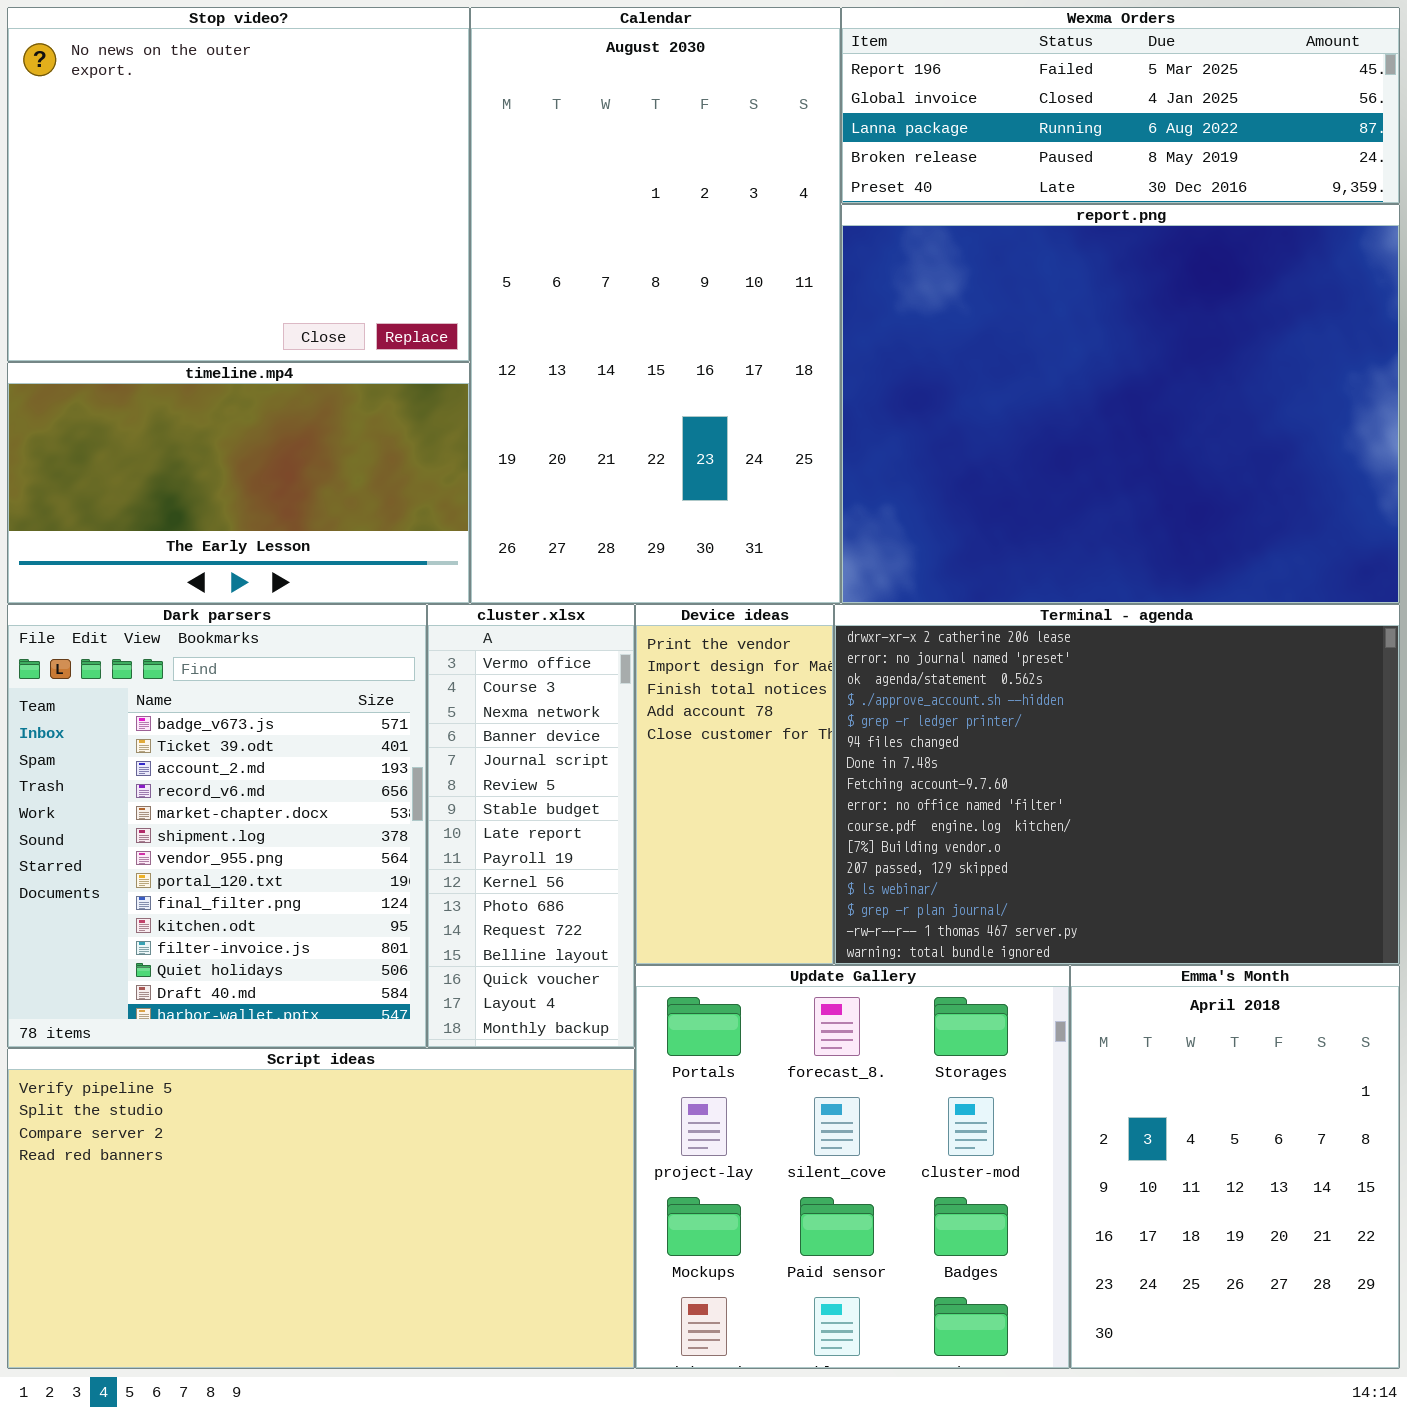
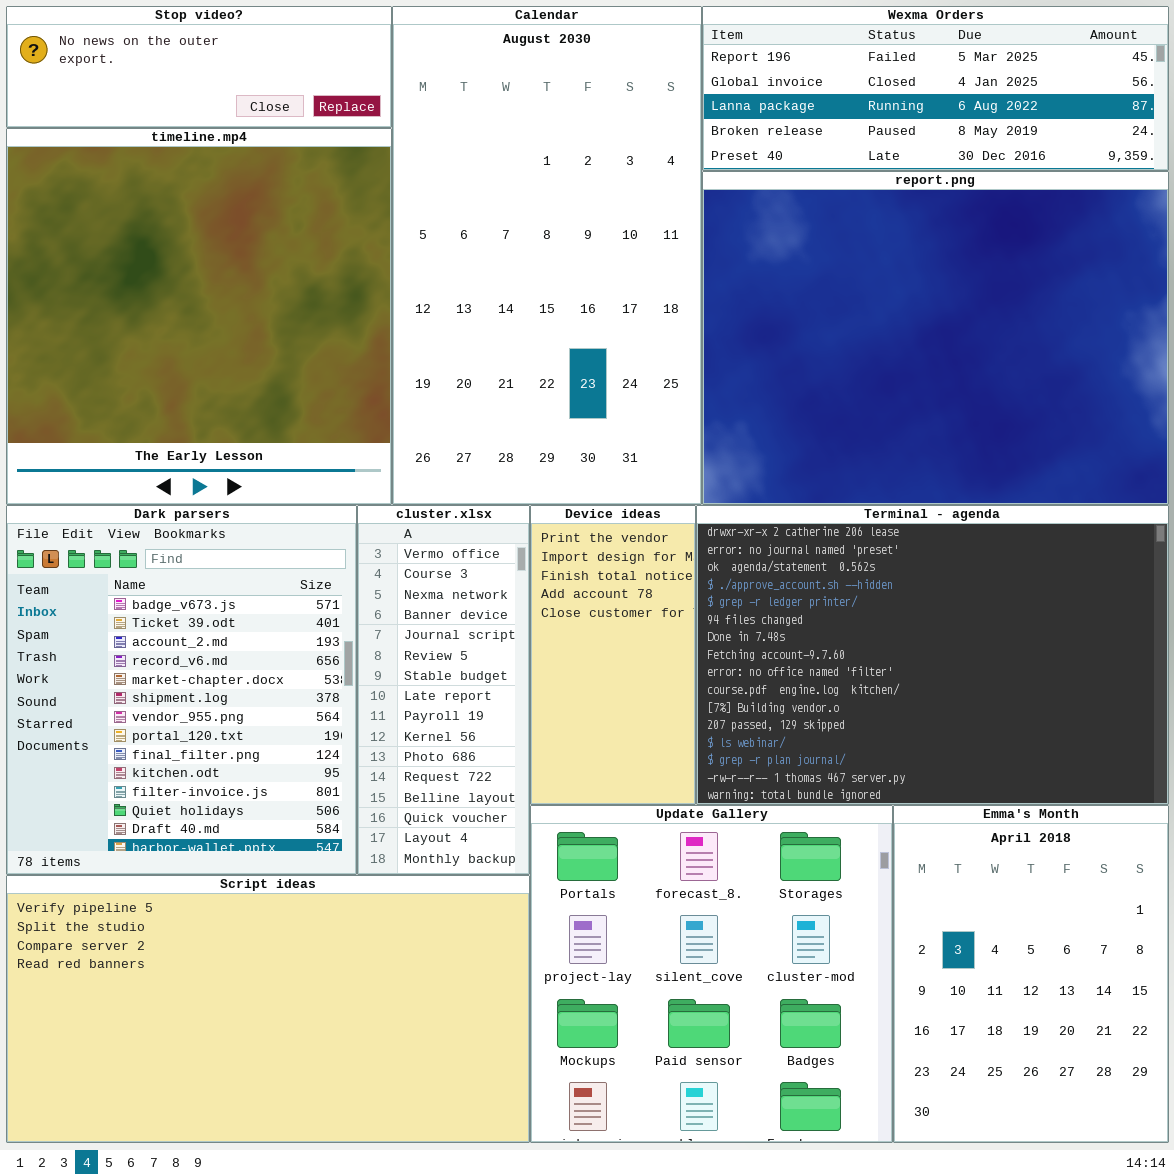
Stop video?: [7,7,470,362] -> [6,6,392,128], resized
timeline.mp4: [7,362,470,604] -> [6,128,392,505], resized

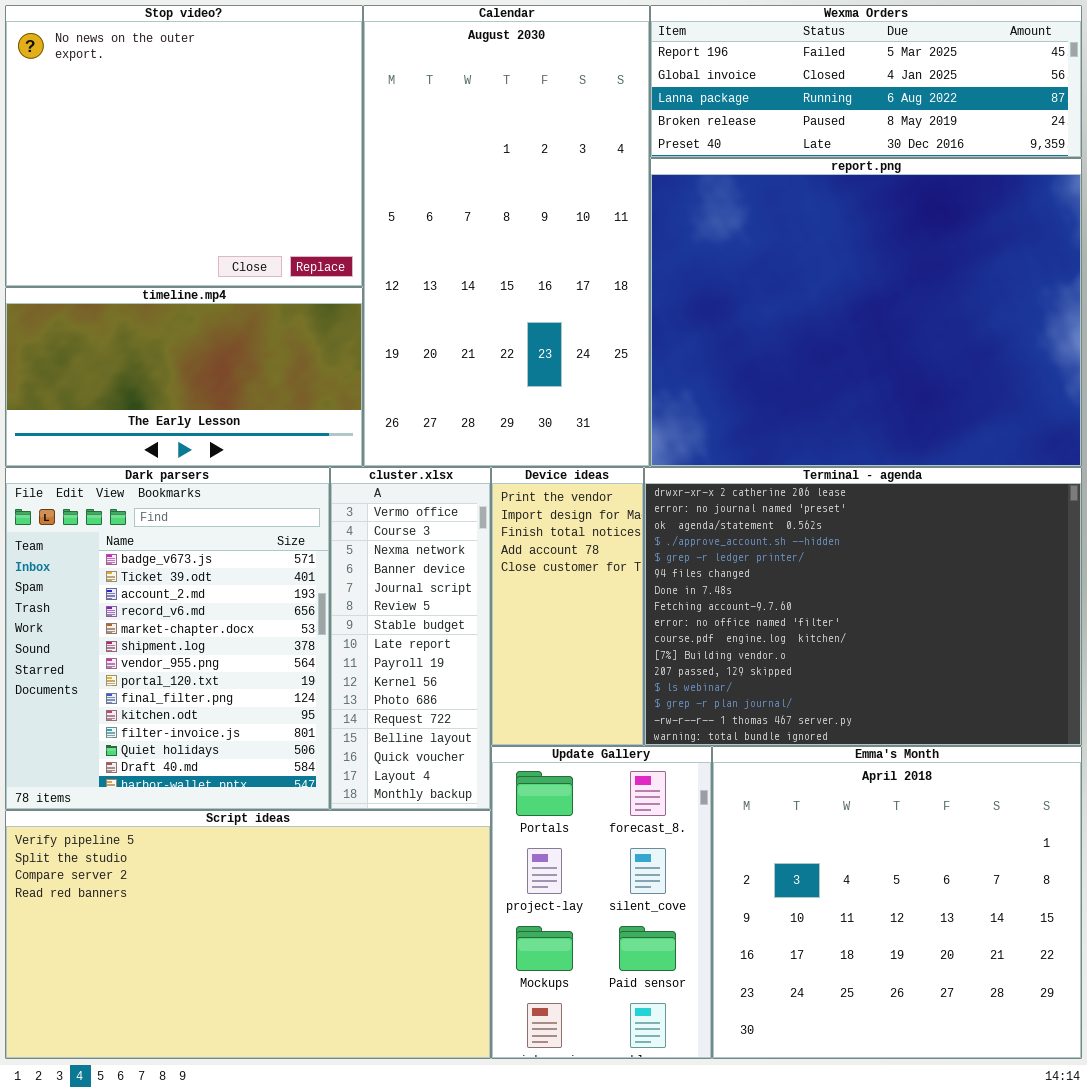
Stop video?: [6,6,392,128] -> [5,5,363,287], resized
timeline.mp4: [6,128,392,505] -> [5,287,363,467], resized
Update Gallery: [530,805,893,1143] -> [491,746,712,1059], resized
Emma's Month: [893,805,1169,1143] -> [712,746,1082,1059], resized

